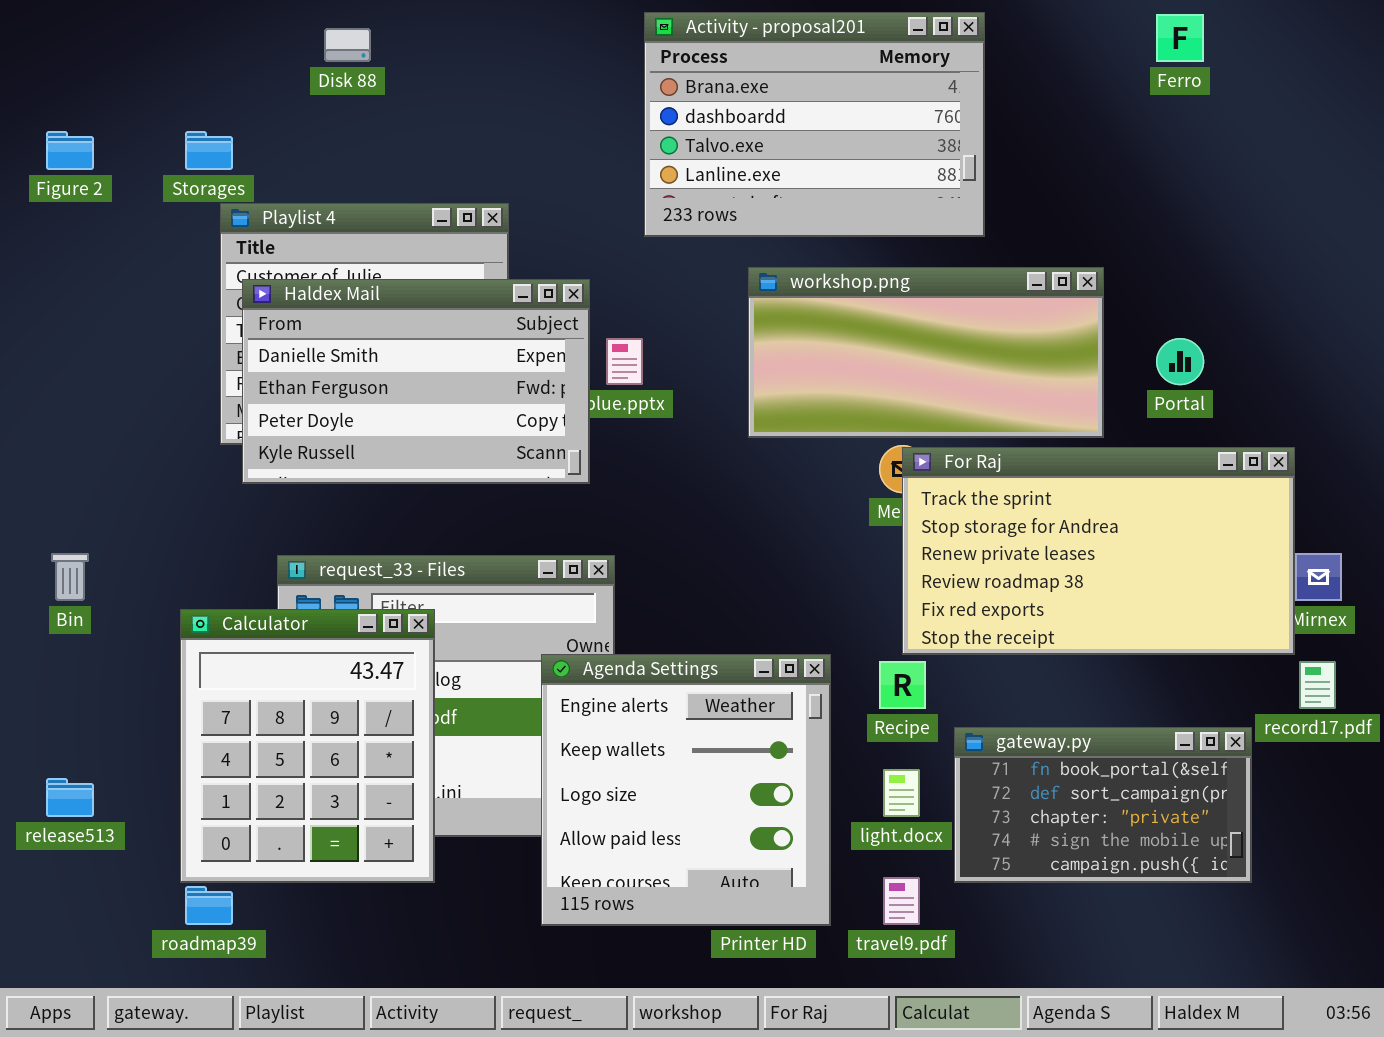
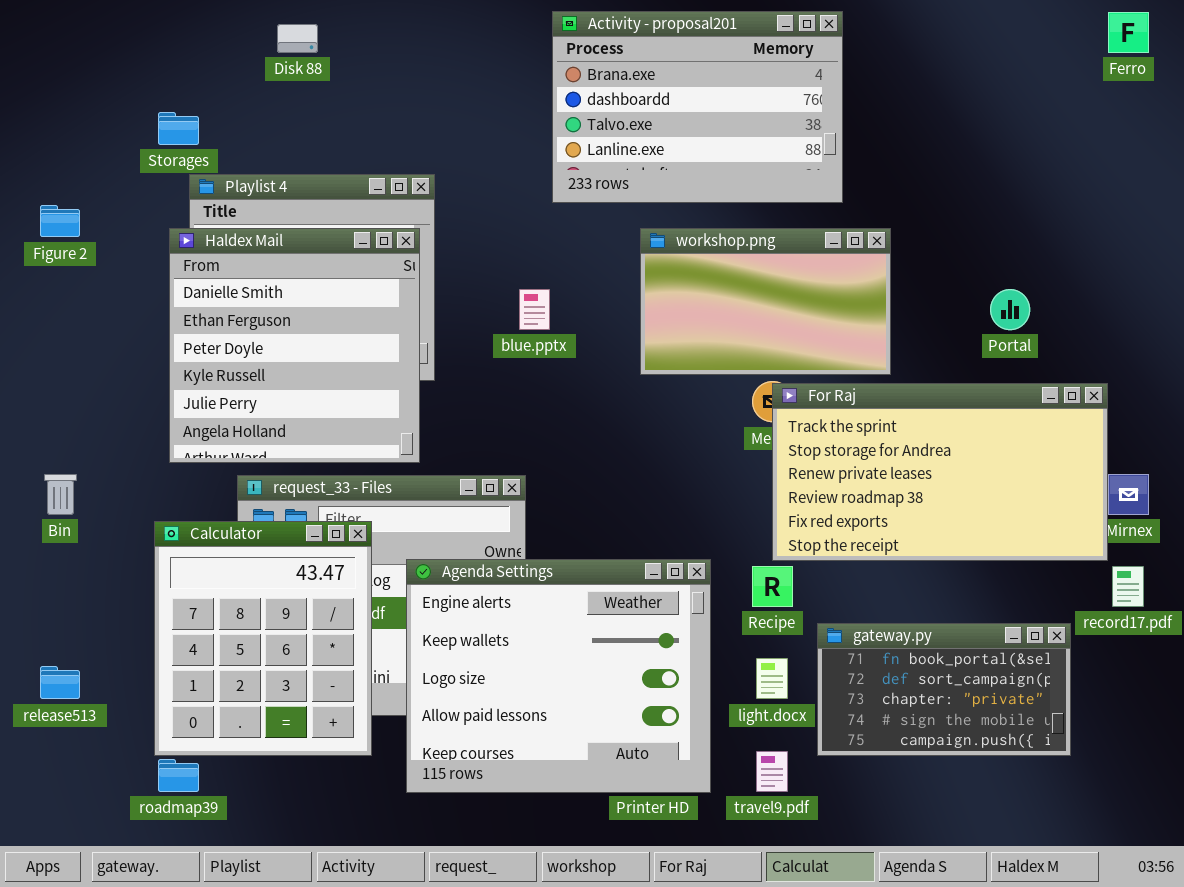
Ferro: [1156,14,1204,62] -> [1108,12,1149,53], moved
Figure 2: [46,131,94,170] -> [40,205,80,237], moved
workshop.png: [748,267,1104,438] -> [640,228,891,375], resized
Haldex Mail: [242,279,590,484] -> [169,228,420,463], moved, resized
Agenda Settings: [541,654,831,926] -> [406,559,711,793], resized

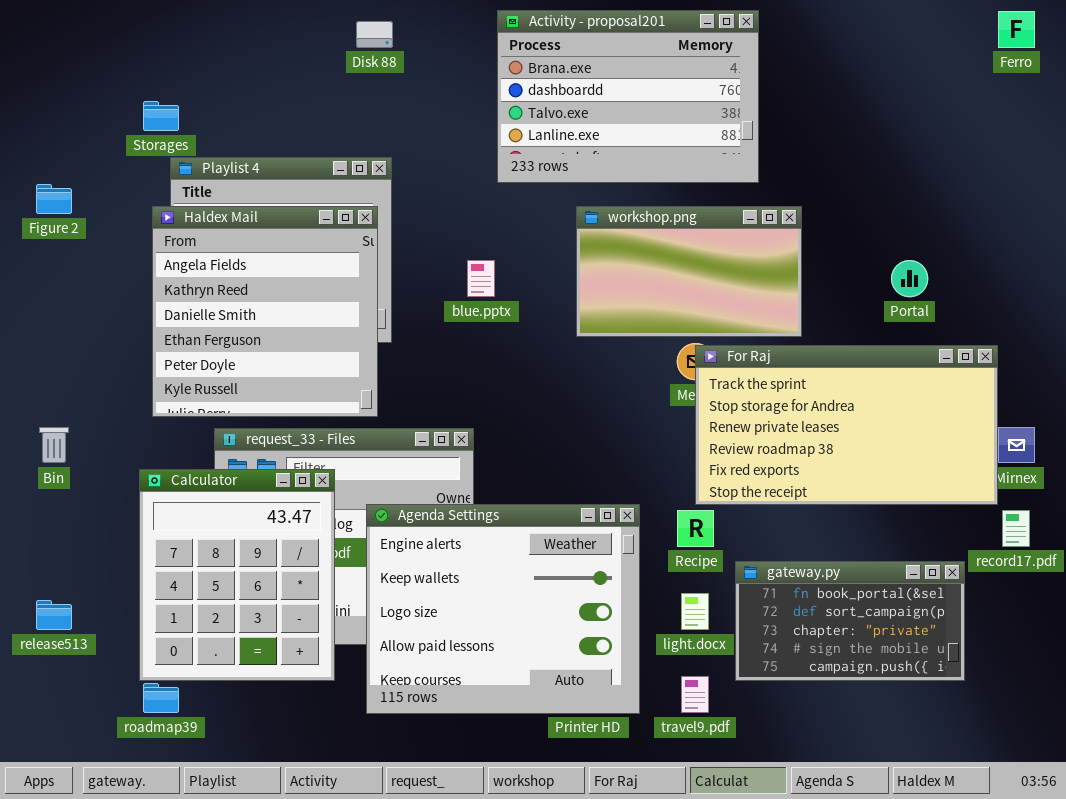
Disk 88: [277,24,318,53] -> [356,21,393,48], moved
Haldex Mail: [169,228,420,463] -> [152,206,378,417], scrolled up 2 rows

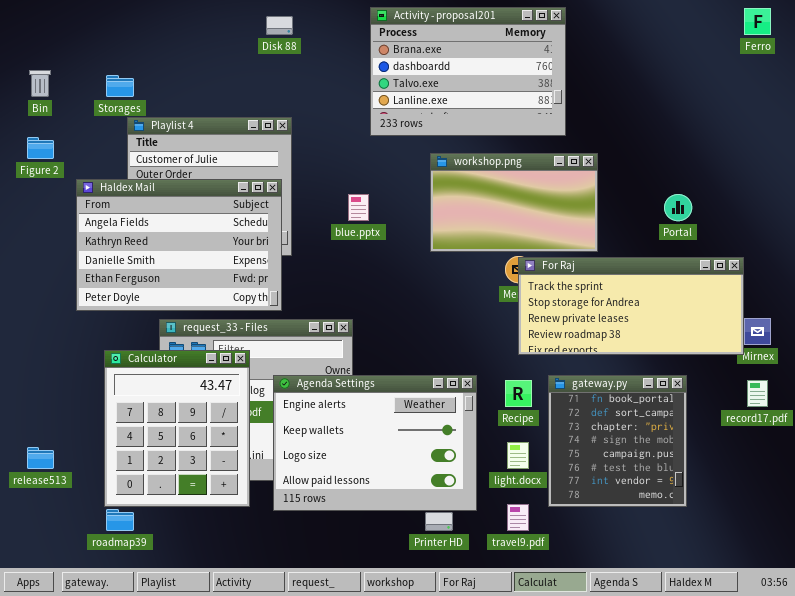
Haldex Mail: [152,206,378,417] -> [76,179,282,311], resized
For Raj: [695,345,998,505] -> [518,257,744,355], resized
Bin: [39,427,69,463] -> [29,70,51,97], moved
Agenda Settings: [366,504,640,714] -> [273,375,477,511], resized
gateway.py: [735,561,965,681] -> [548,375,687,507], resized

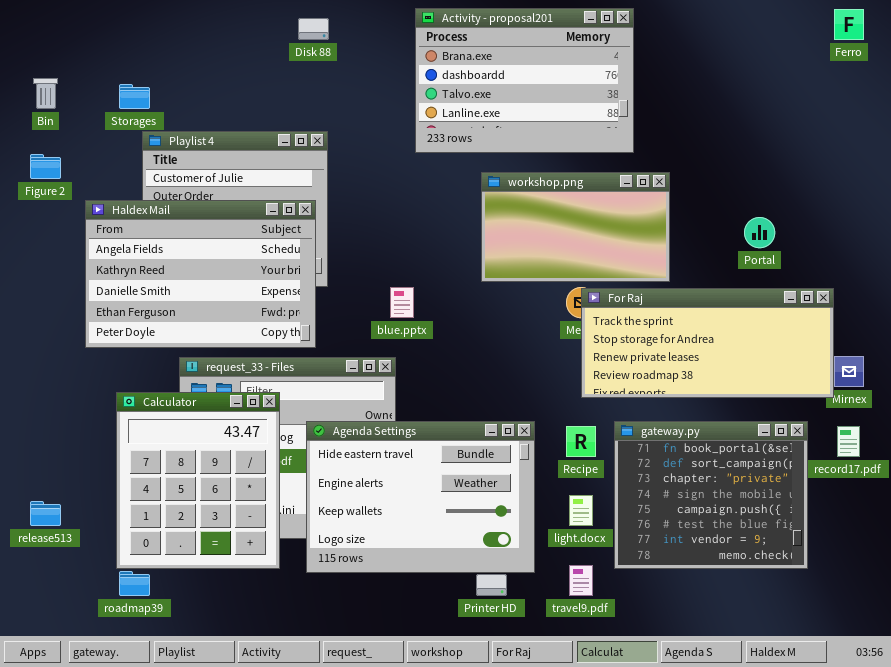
blue.pptx: [348,194,369,221] -> [390,287,414,318], moved
Agenda Settings: [273,375,477,511] -> [306,421,535,573], scrolled up 1 row
gateway.py: [548,375,687,507] -> [614,421,808,569], resized

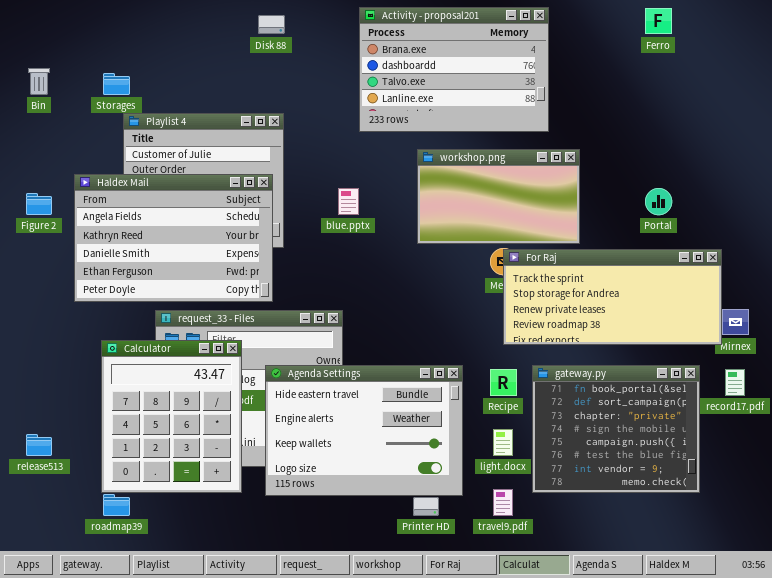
Ferro: [834,9,864,40] -> [645,8,672,34], moved
Figure 2: [30,154,61,179] -> [26,193,52,215], moved
blue.pptx: [390,287,414,318] -> [338,188,359,215], moved

